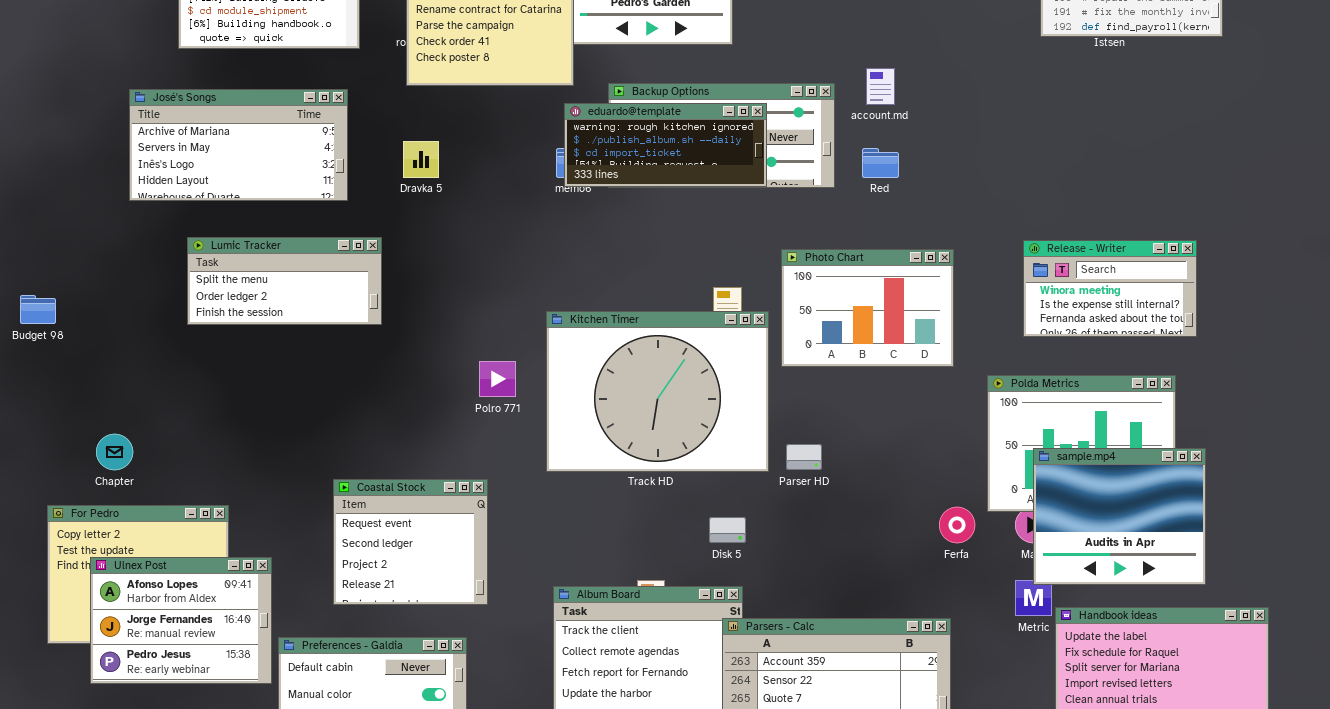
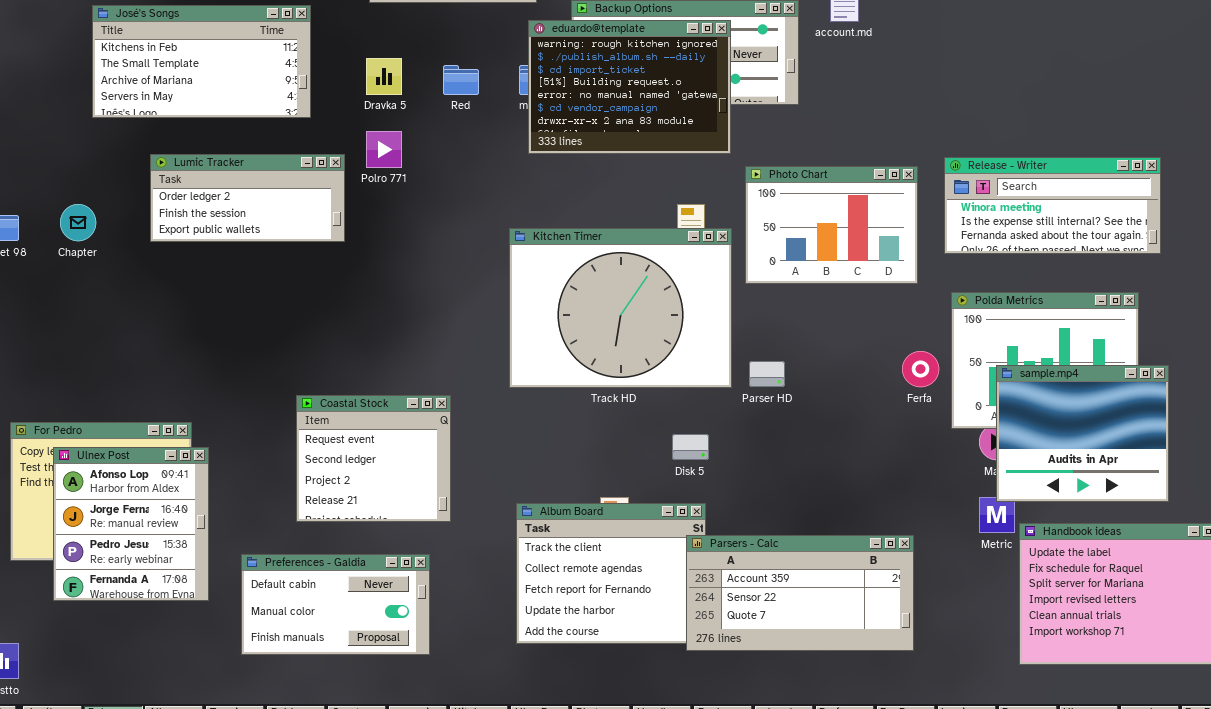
José's Songs: [129,89,348,201] -> [92,5,311,118], scrolled up 2 rows
eduardo@template: [564,103,767,187] -> [528,20,731,154], resized
Red: [862,148,899,178] -> [443,65,479,95], moved
Lumic Tracker: [187,237,382,325] -> [150,154,345,242], scrolled down 1 row
Release - Writer: [1023,240,1197,337] -> [944,157,1161,254], resized
Polro 771: [479,361,516,397] -> [366,131,402,168], moved
Chapter: [96,434,133,470] -> [60,204,96,241], moved
Ferfa: [939,507,975,543] -> [902,351,939,387], moved
Ulnex Post: [90,557,272,684] -> [53,447,209,601], resized

